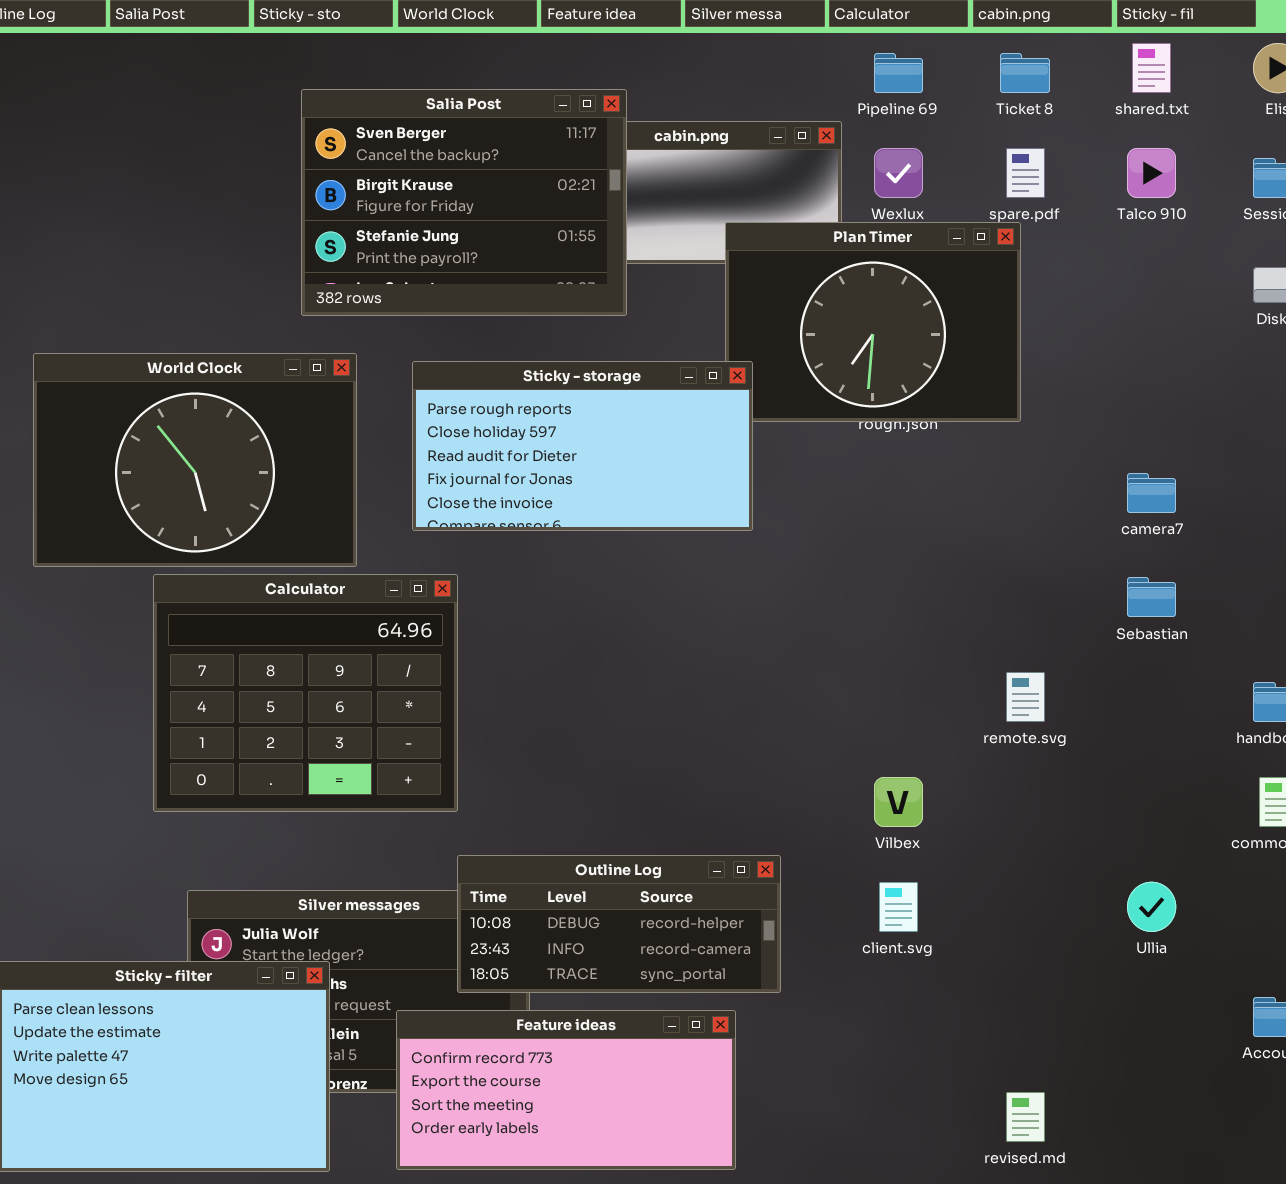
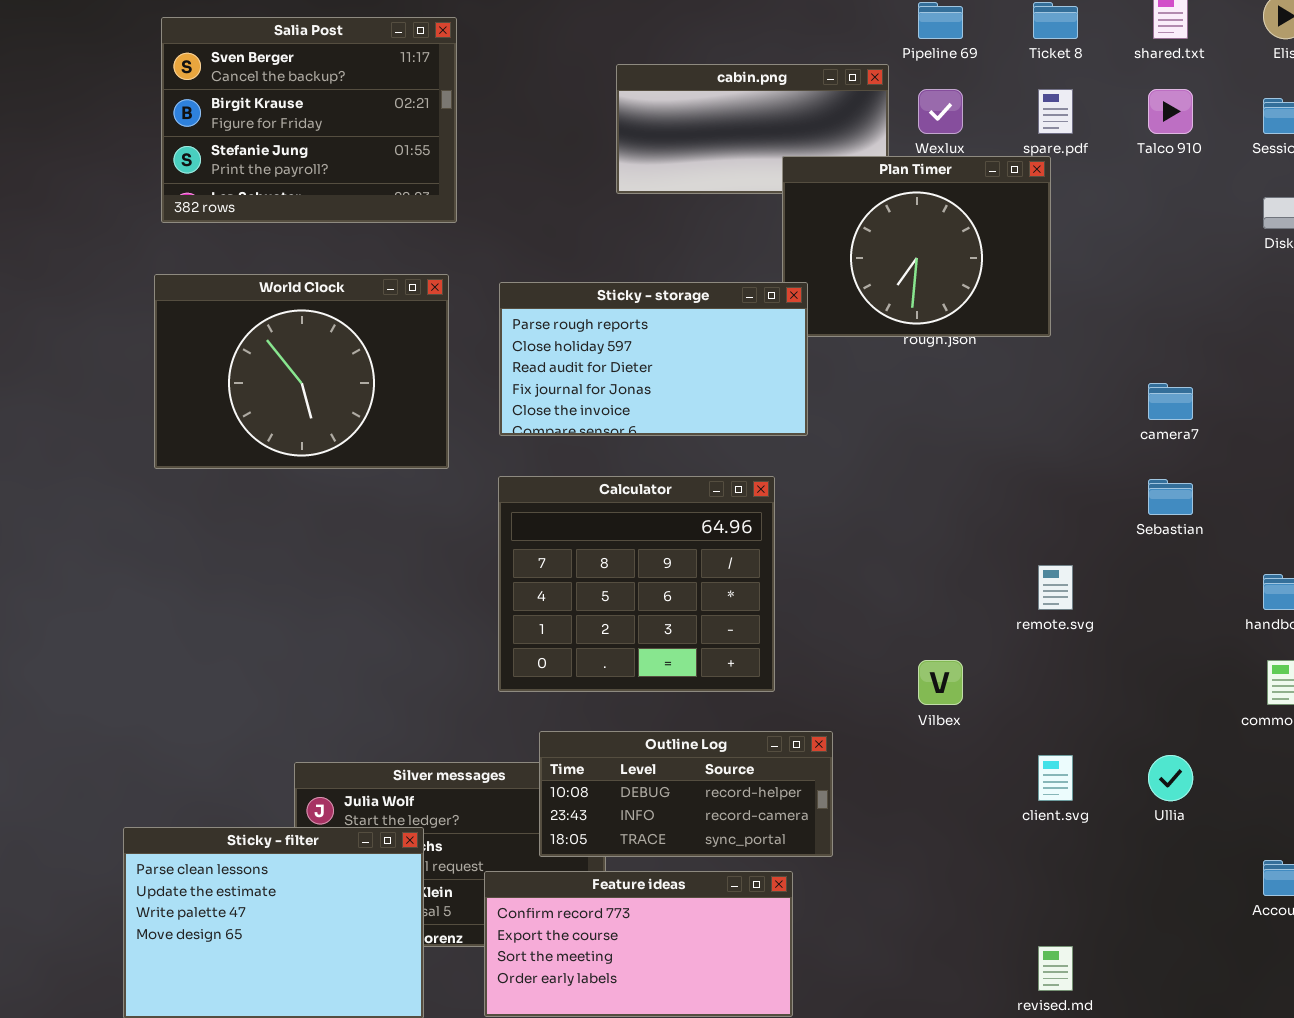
Salia Post: [301,89,627,316] -> [161,17,457,223], moved
Calculator: [153,574,458,812] -> [498,476,775,692], moved
client.svg: [879,882,918,932] -> [1038,755,1073,801], moved

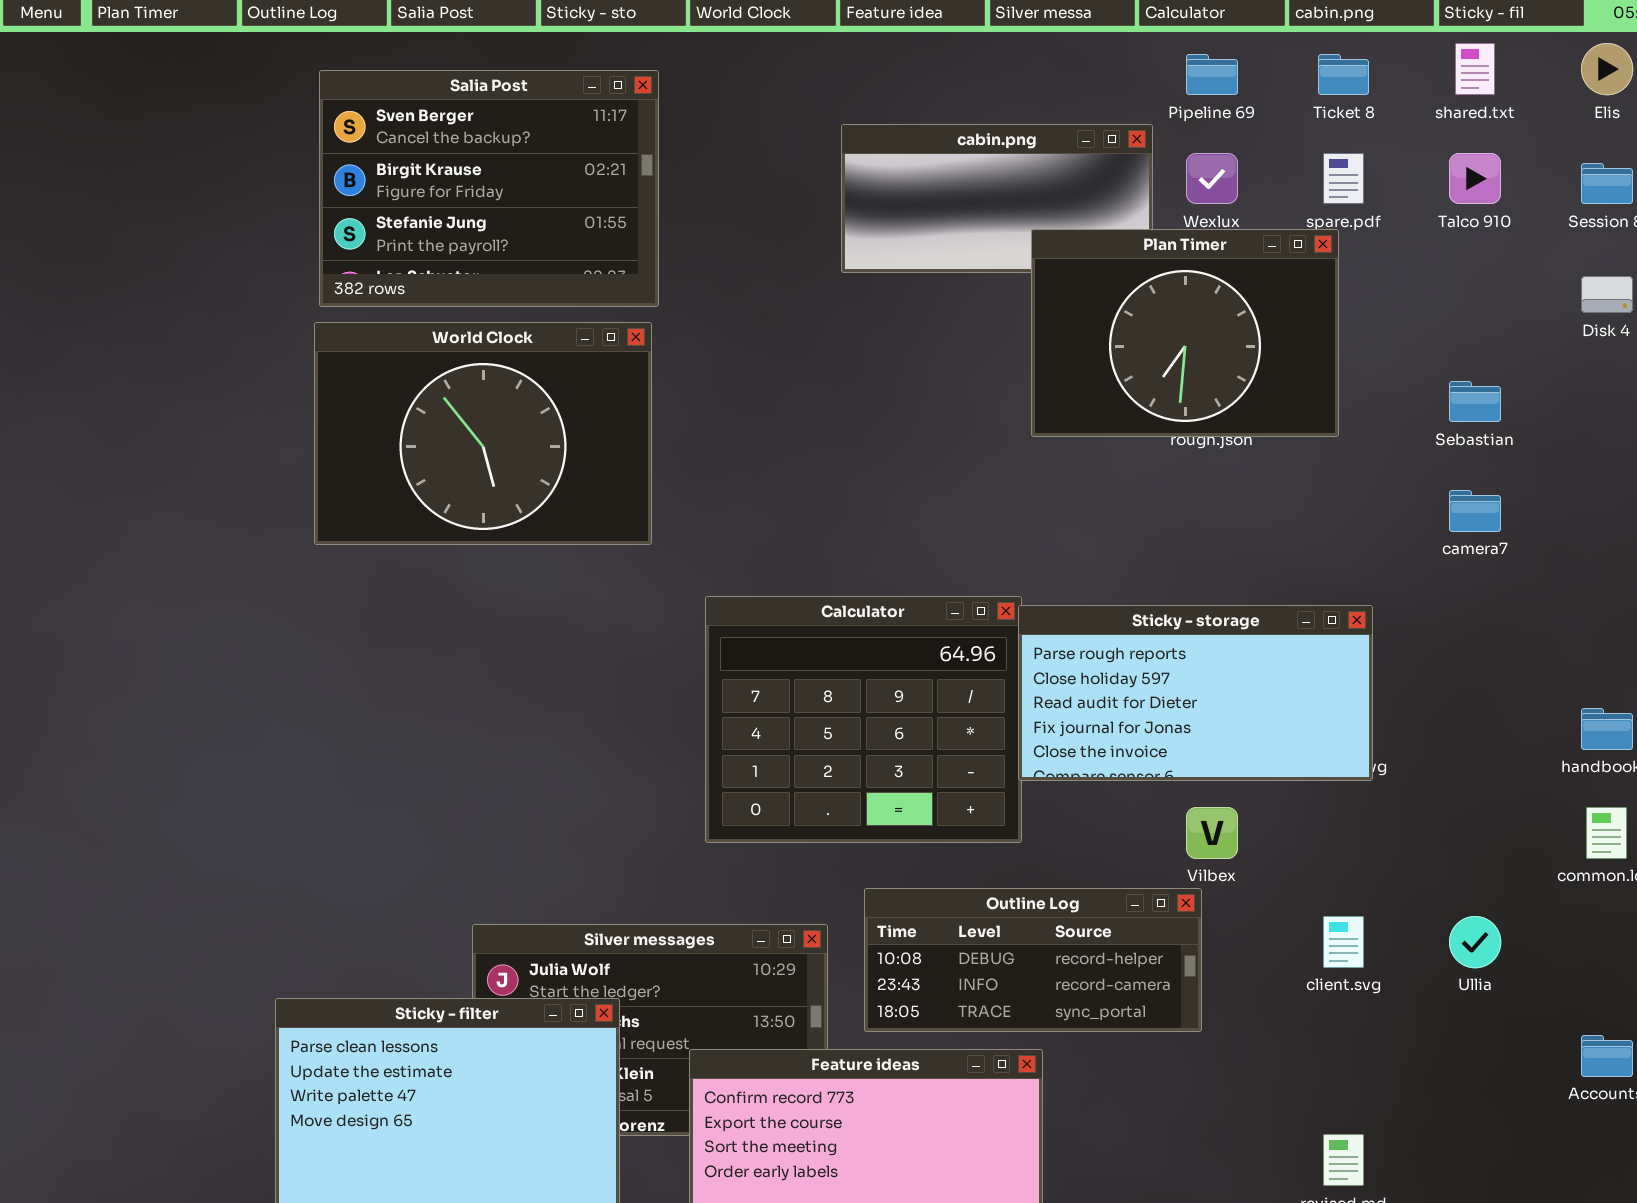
World Clock: [154,274,449,469] -> [314,322,652,545], moved
Sticky - storage: [499,282,808,436] -> [1018,605,1373,781], moved
Sebastian: [1148,479,1193,515] -> [1449,381,1501,422], moved
Outline Log: [539,731,833,857] -> [864,888,1202,1032], moved

